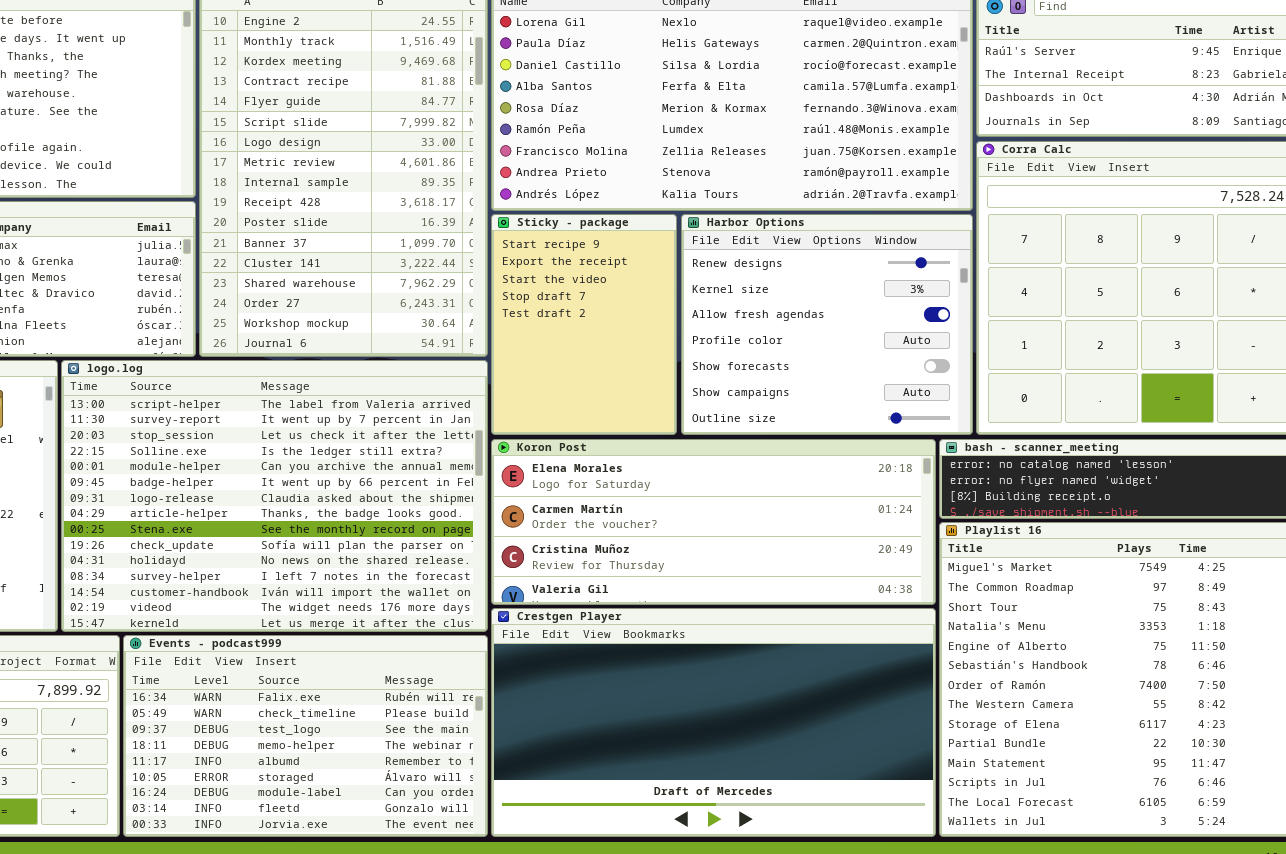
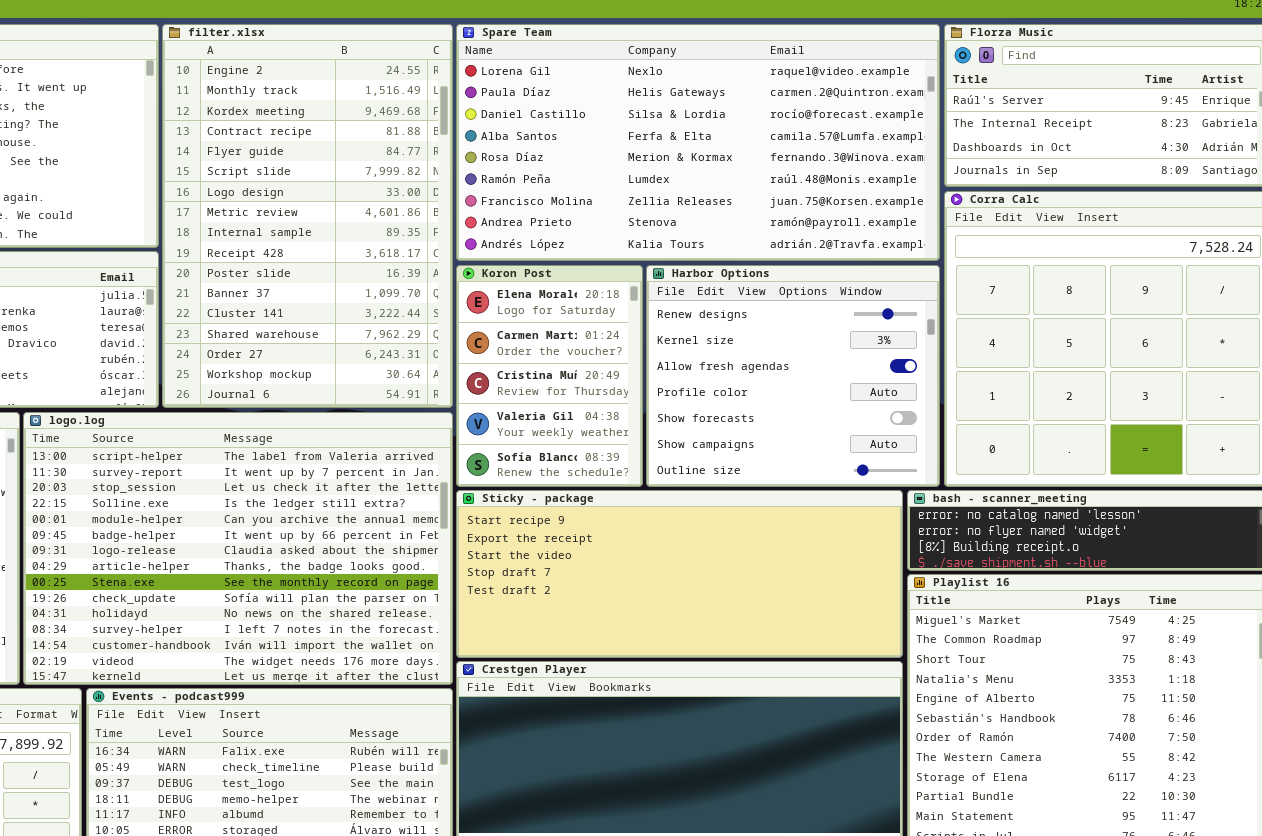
Sticky - package: [491,214,677,435] -> [456,490,903,658], moved, resized
Koron Post: [491,439,936,605] -> [456,265,643,487], moved, resized

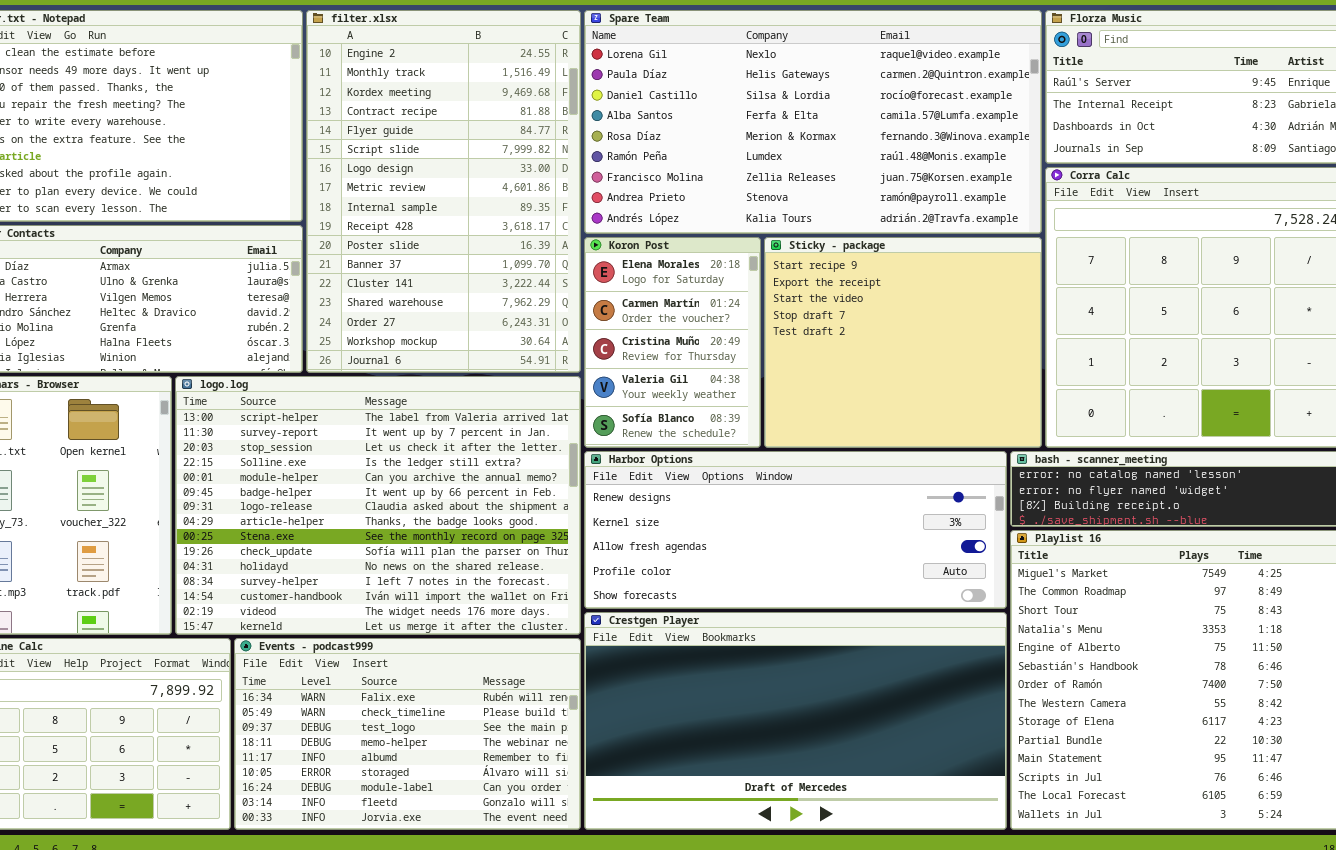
Harbor Options: [646,265,940,487] -> [584,451,1007,609], moved, resized
Sticky - package: [456,490,903,658] -> [764,237,1042,448], moved, resized

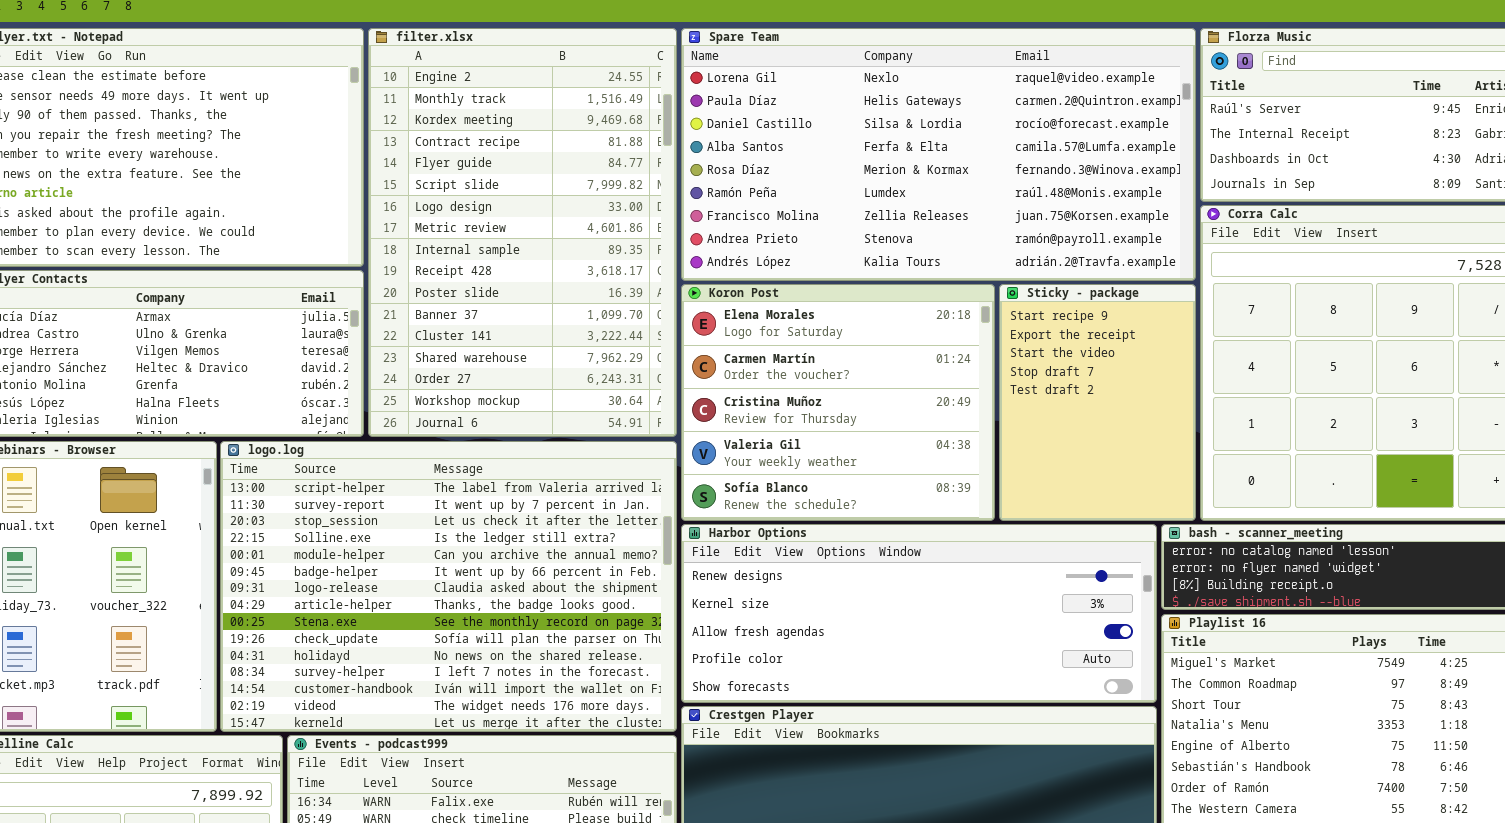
Koron Post: [584,237,761,448] -> [681,284,995,521], resized
Sticky - package: [764,237,1042,448] -> [999,284,1196,521], resized

